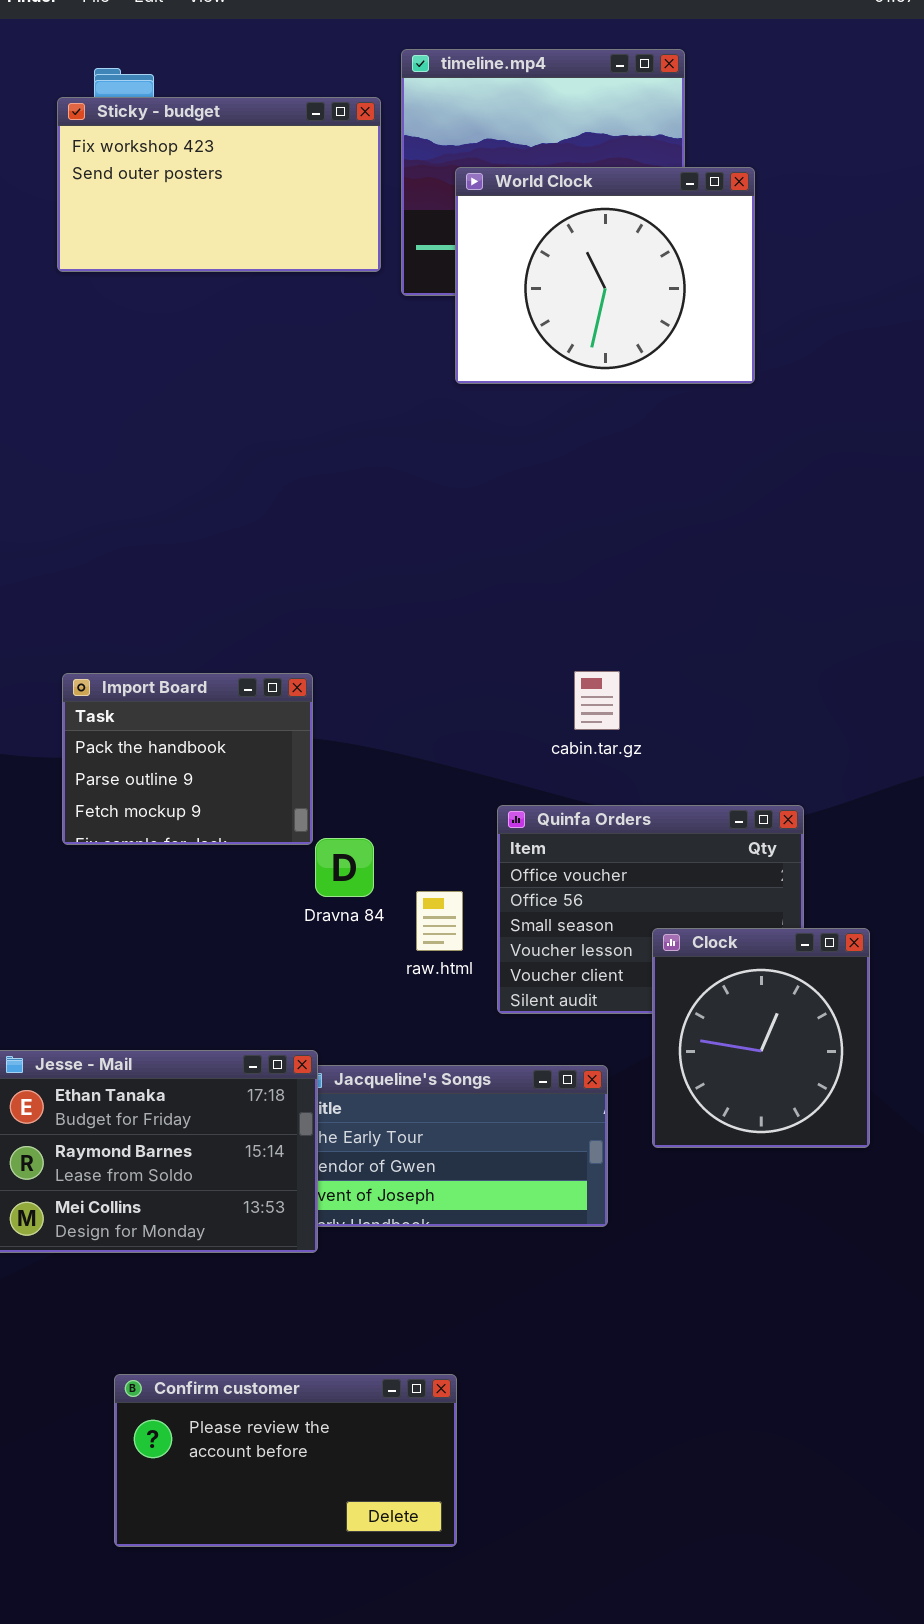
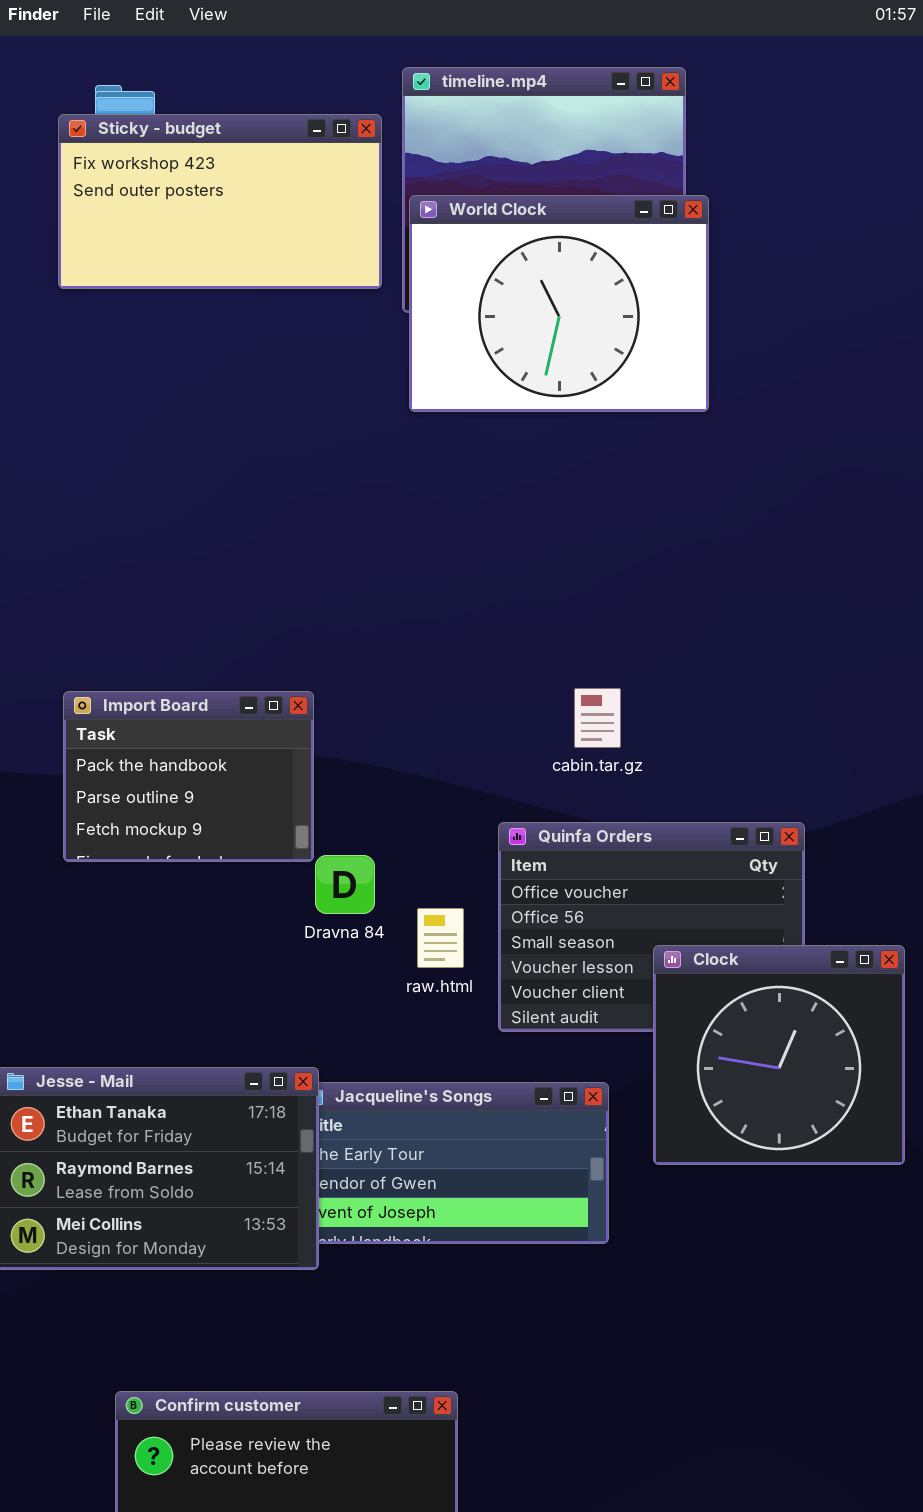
World Clock: [455,167,755,384] -> [409,195,709,412], moved
Clock: [652,928,870,1148] -> [653,945,905,1165], resized

